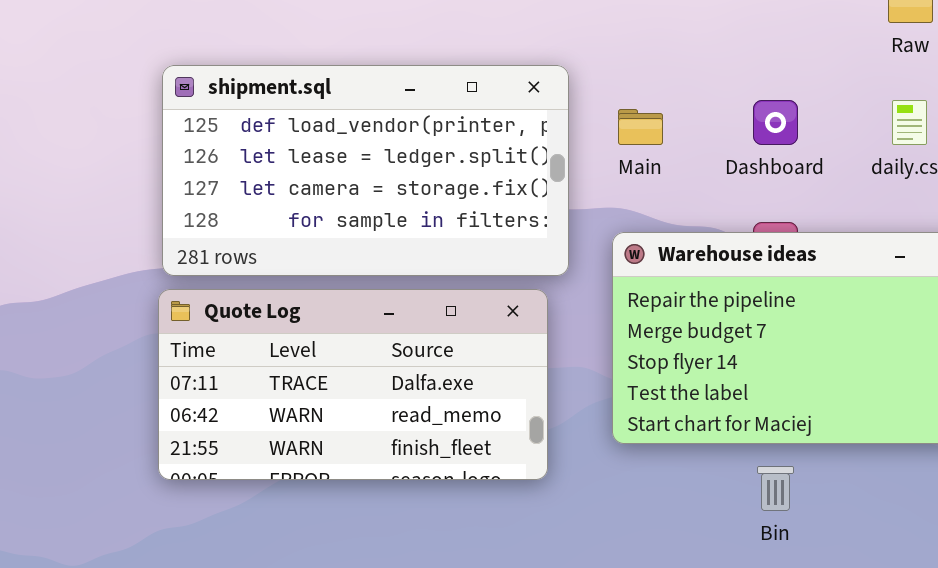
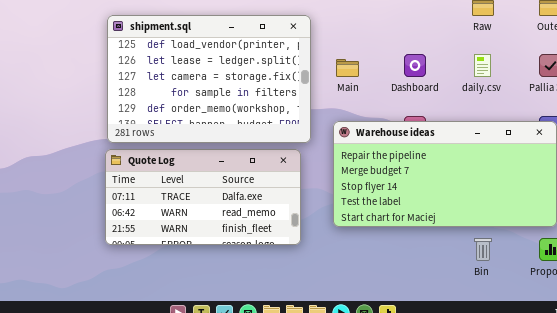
shipment.sql: [162,65,569,276] -> [107,15,311,143], resized
Bin: [757,466,794,511] -> [474,238,492,261], moved

